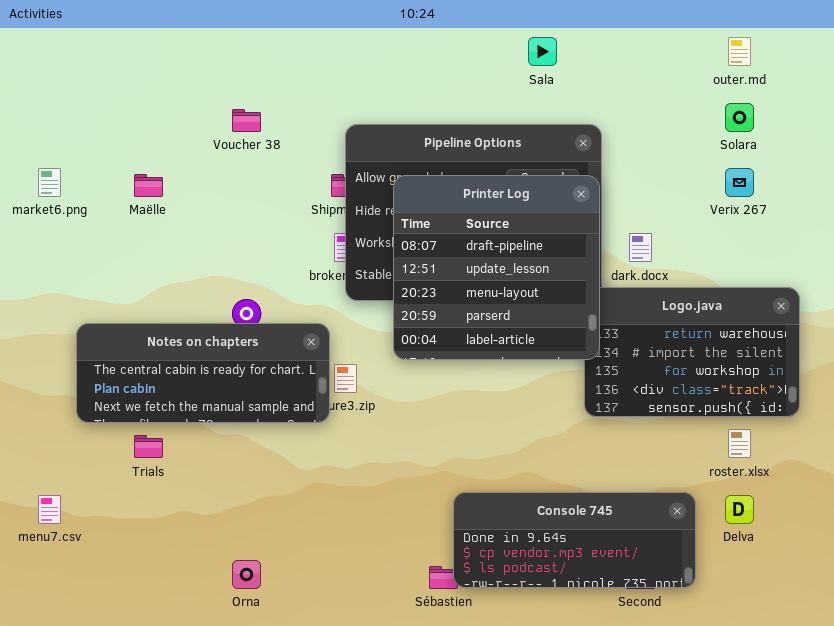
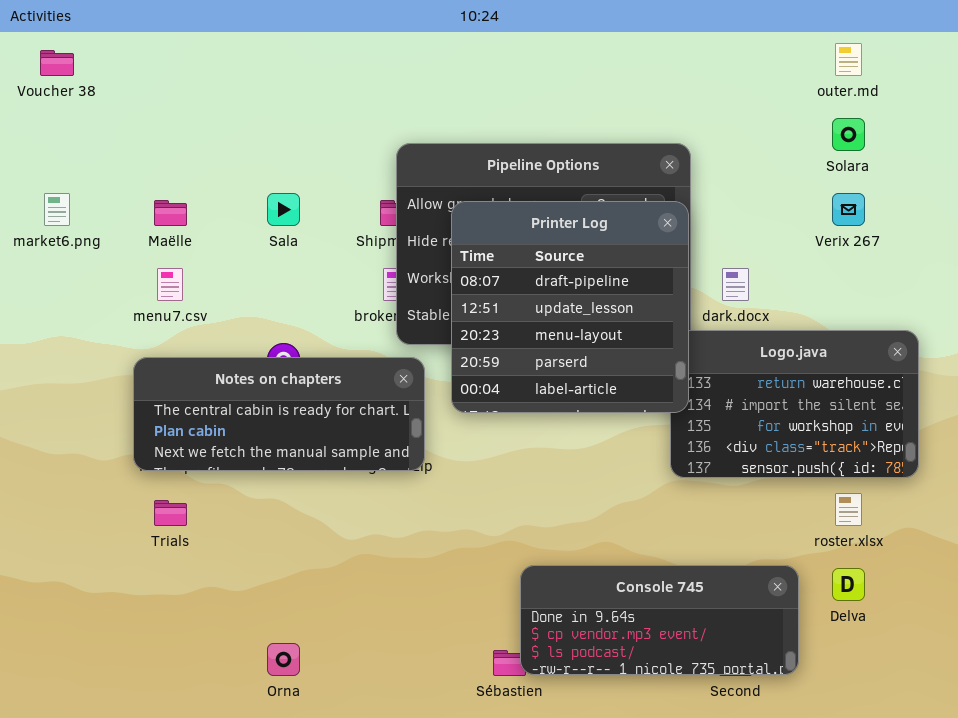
Sala: [528,37,557,66] -> [267,193,300,226], moved
Voucher 38: [232,109,261,132] -> [40,50,74,76], moved
Notes on chapters: [76,323,330,423] -> [133,357,425,471], moved
menu7.csv: [38,495,61,524] -> [157,268,183,301], moved

